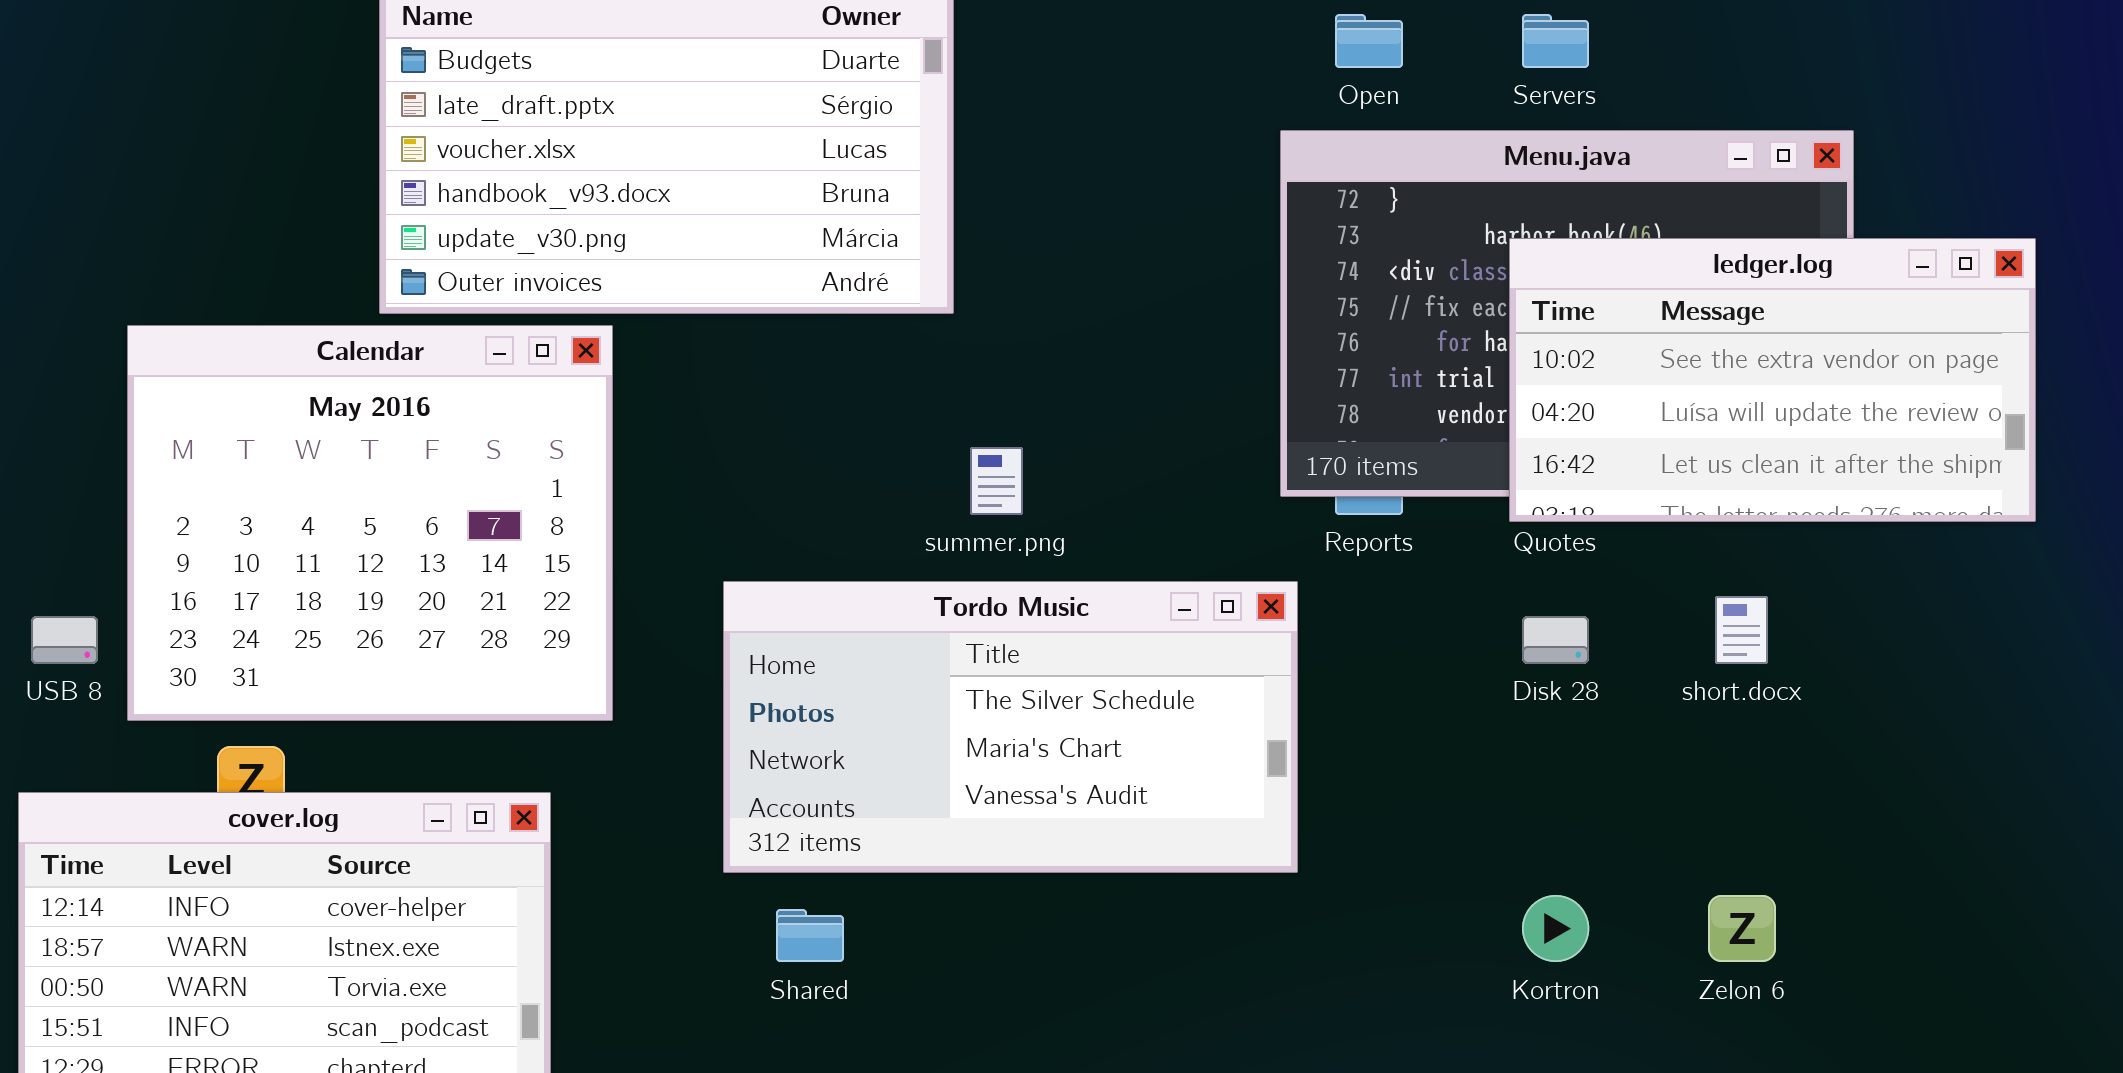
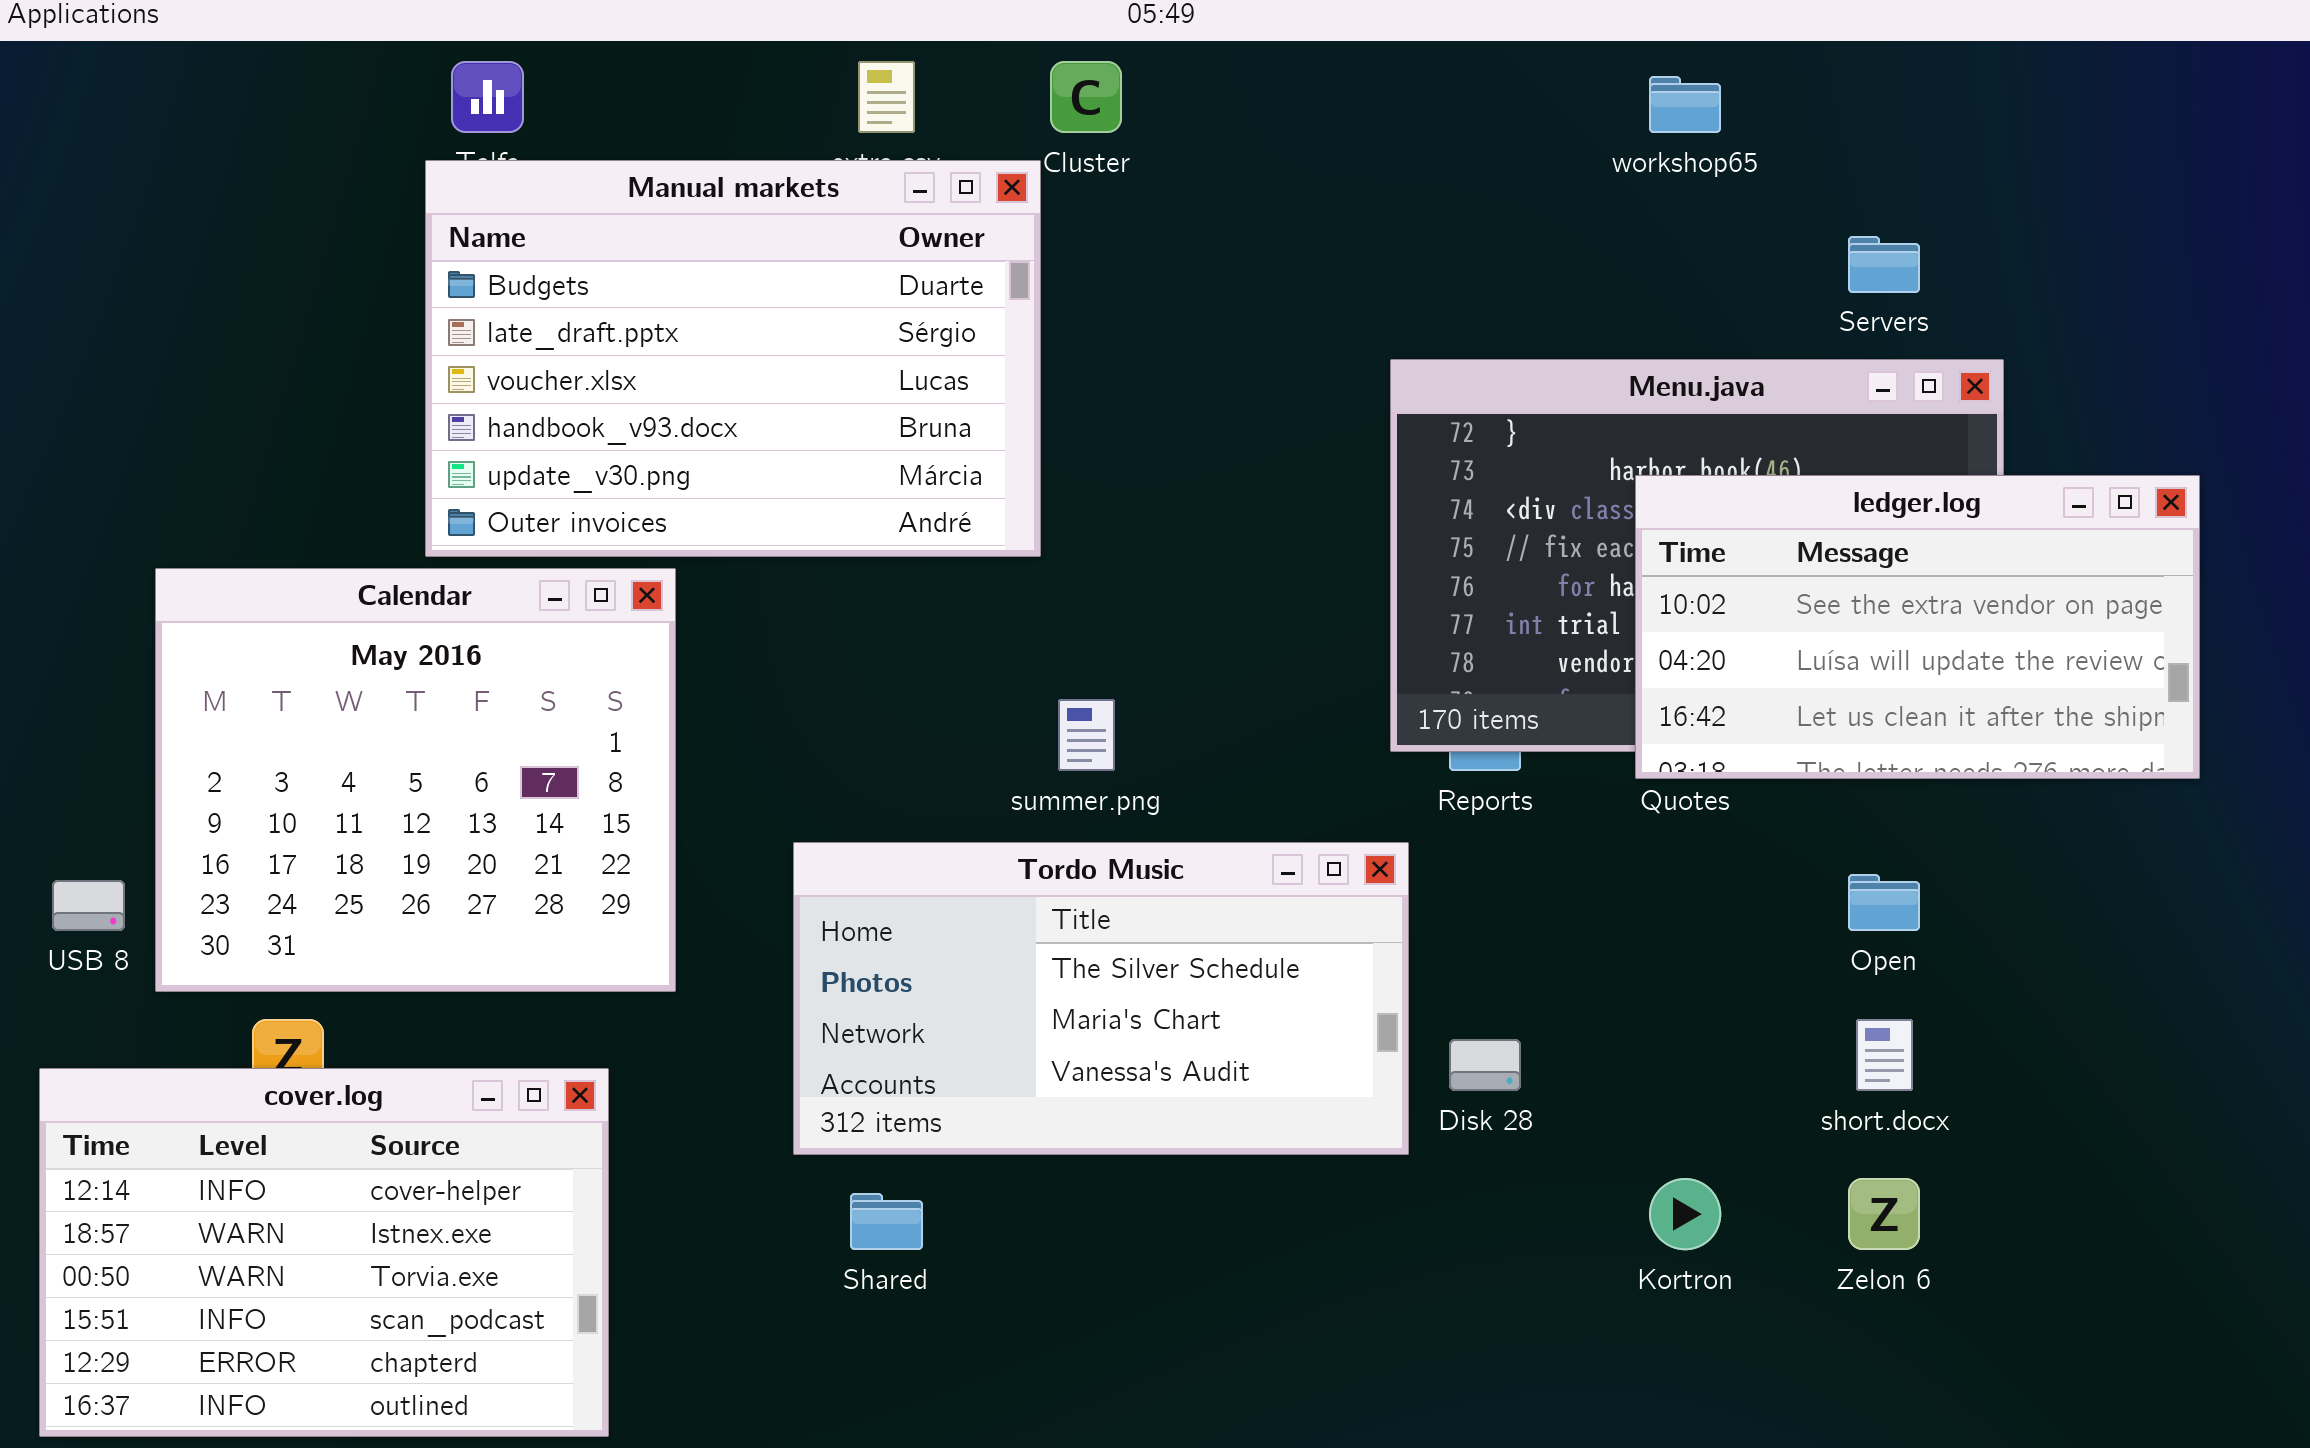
Open: [1335,14,1403,68] -> [1848,874,1920,931], moved
Servers: [1522,14,1589,68] -> [1848,236,1920,293], moved
short.docx: [1715,596,1768,664] -> [1856,1019,1913,1091], moved
Disk 28: [1522,616,1589,664] -> [1449,1039,1521,1091], moved

